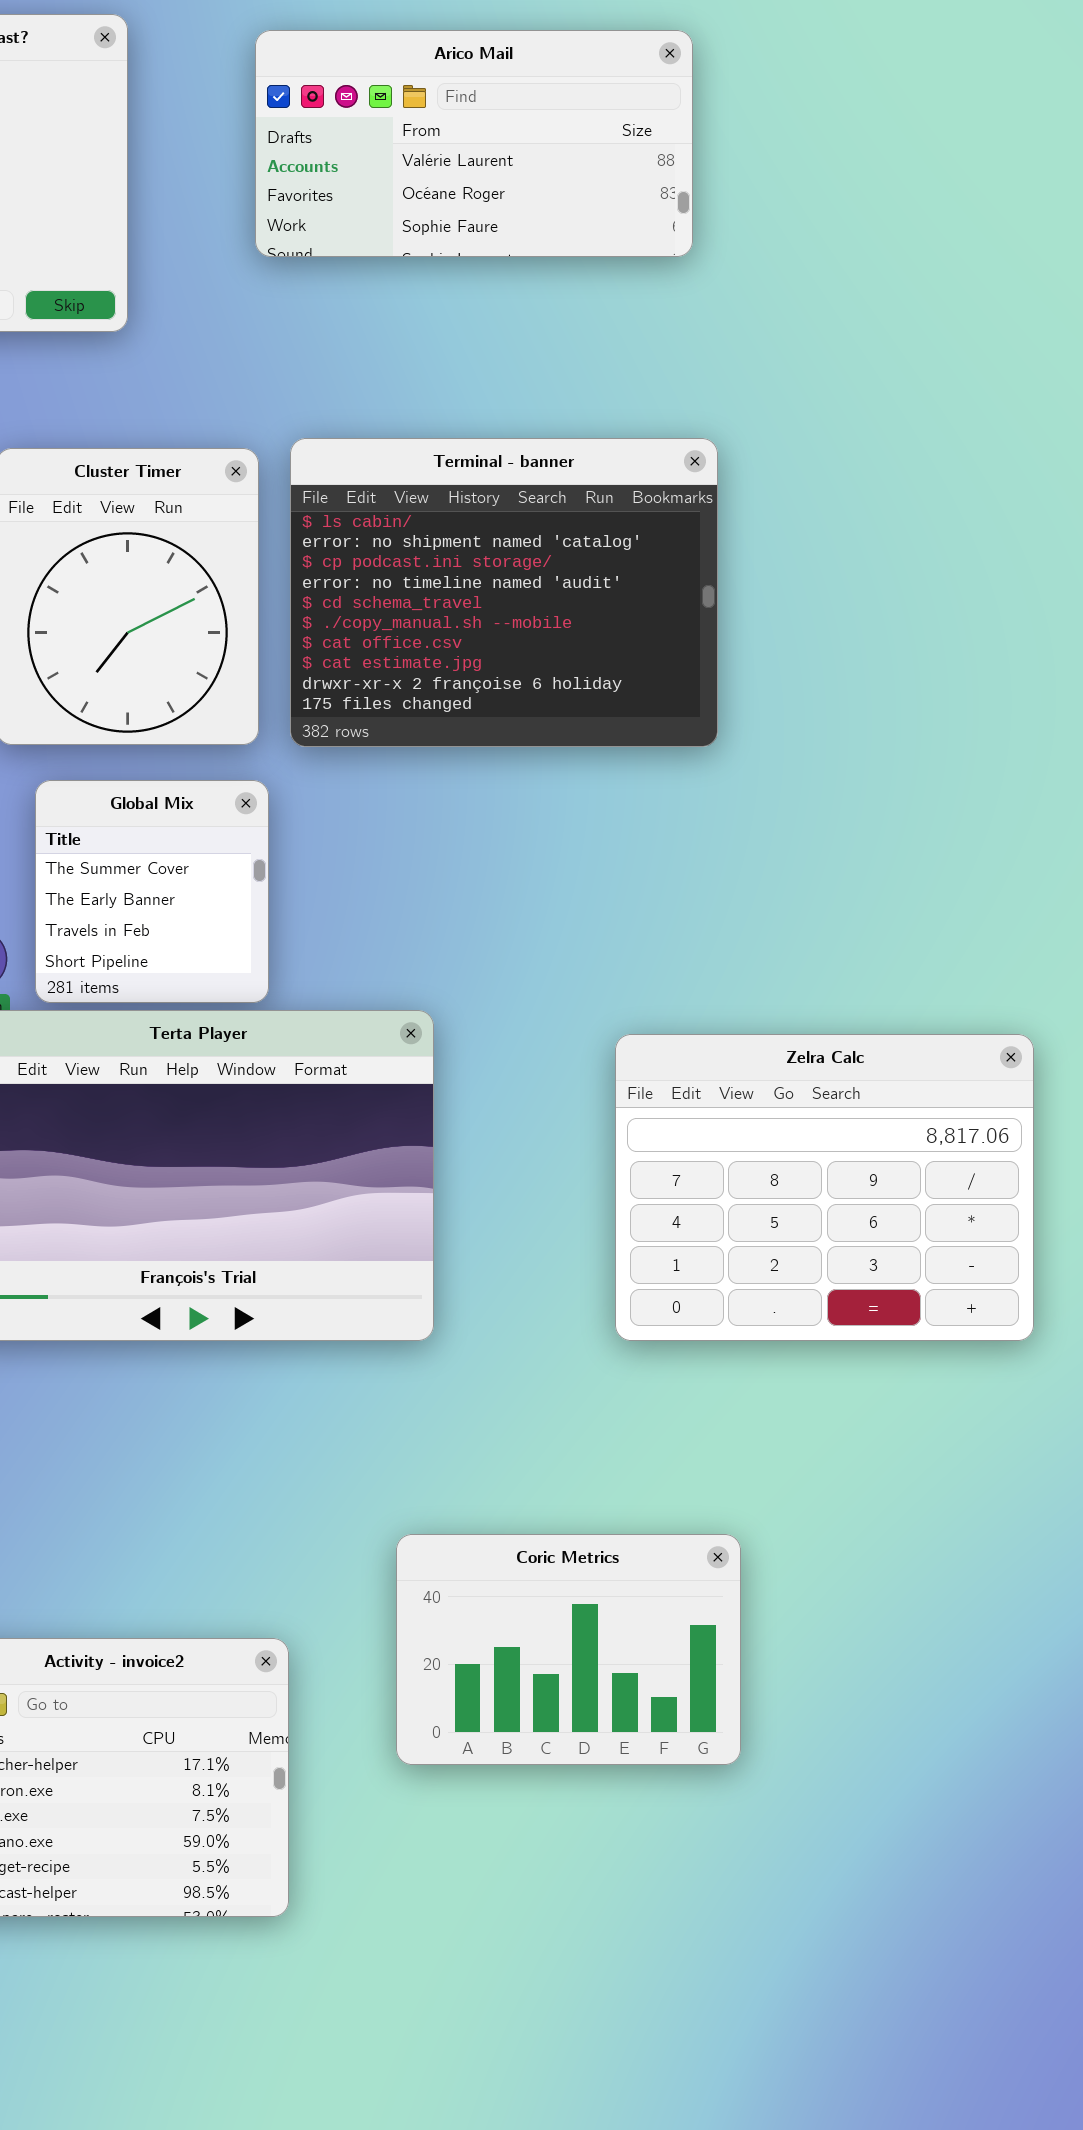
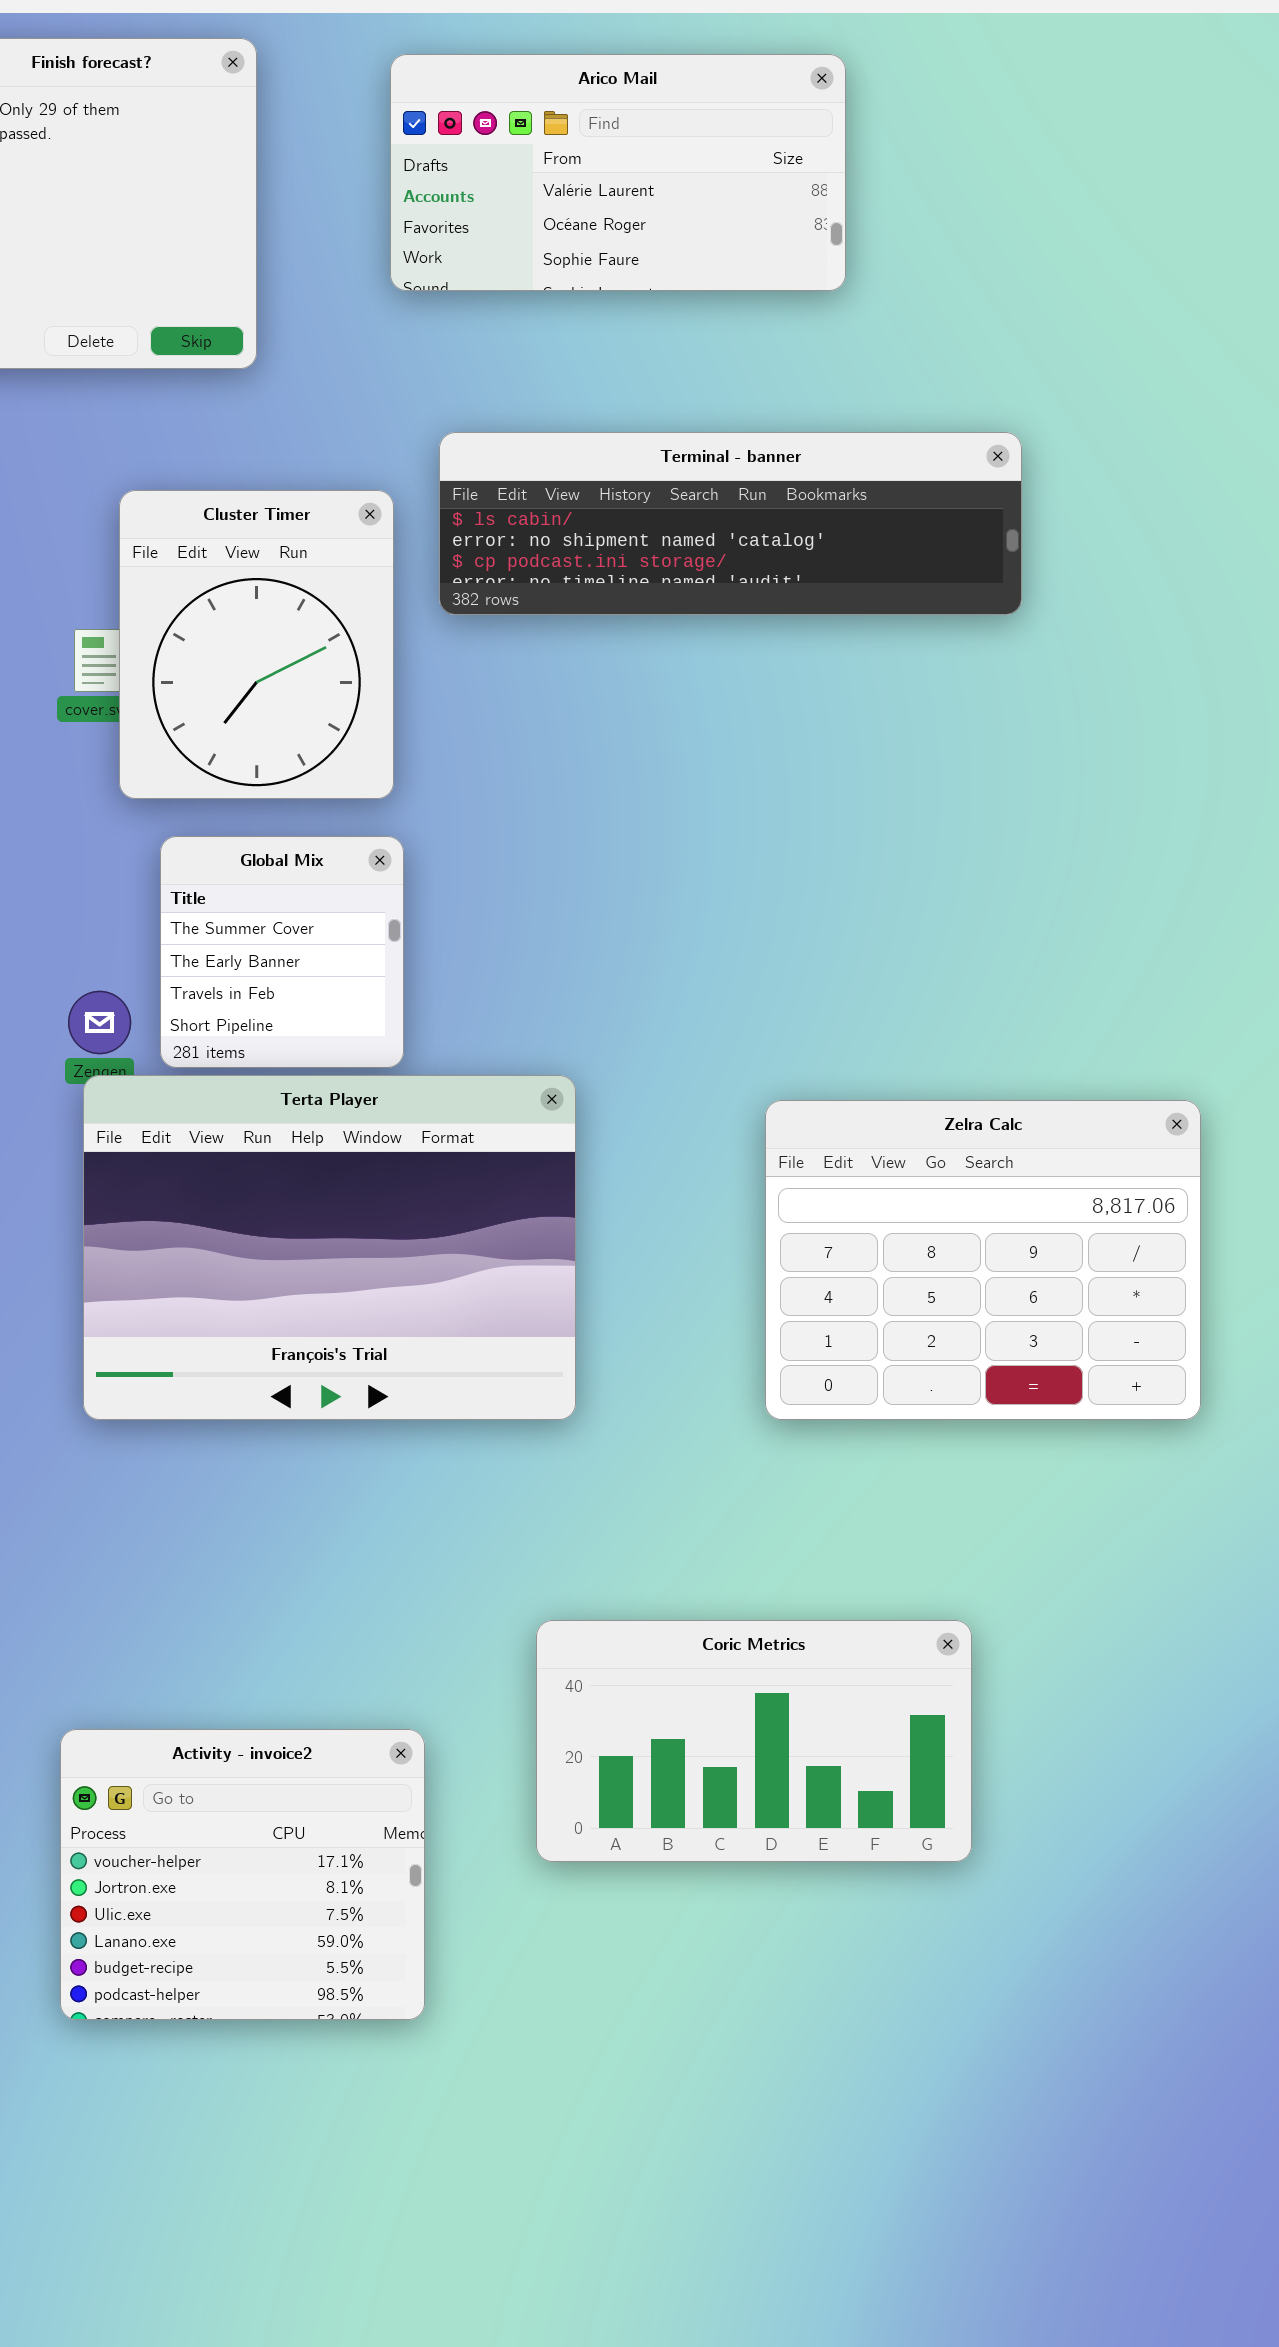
Terminal - banner: [290,438,718,747] -> [439,432,1022,615], moved, resized
Coric Metrics: [396,1534,741,1765] -> [536,1620,972,1862], resized

